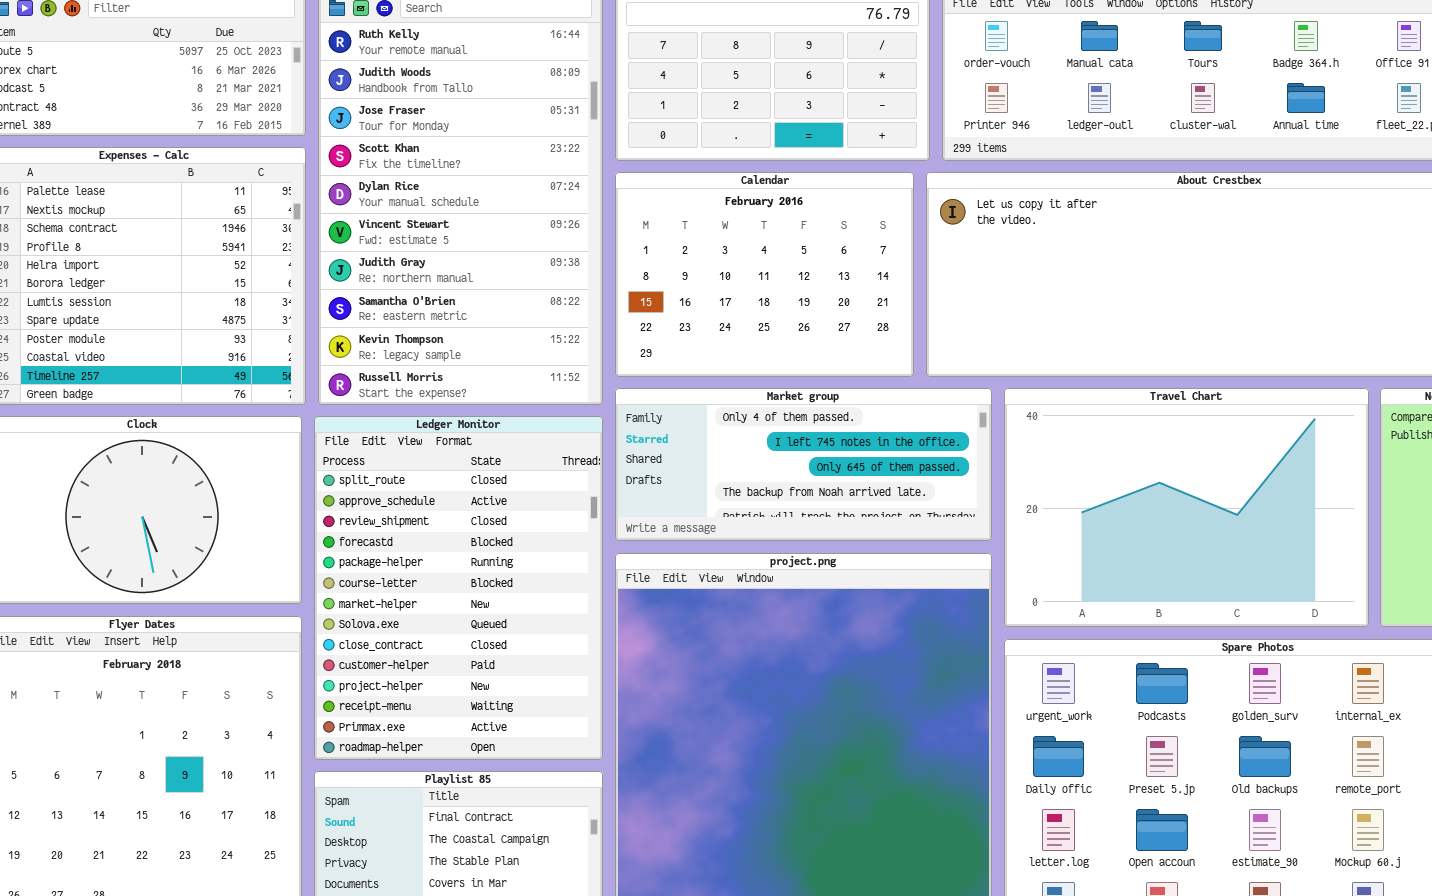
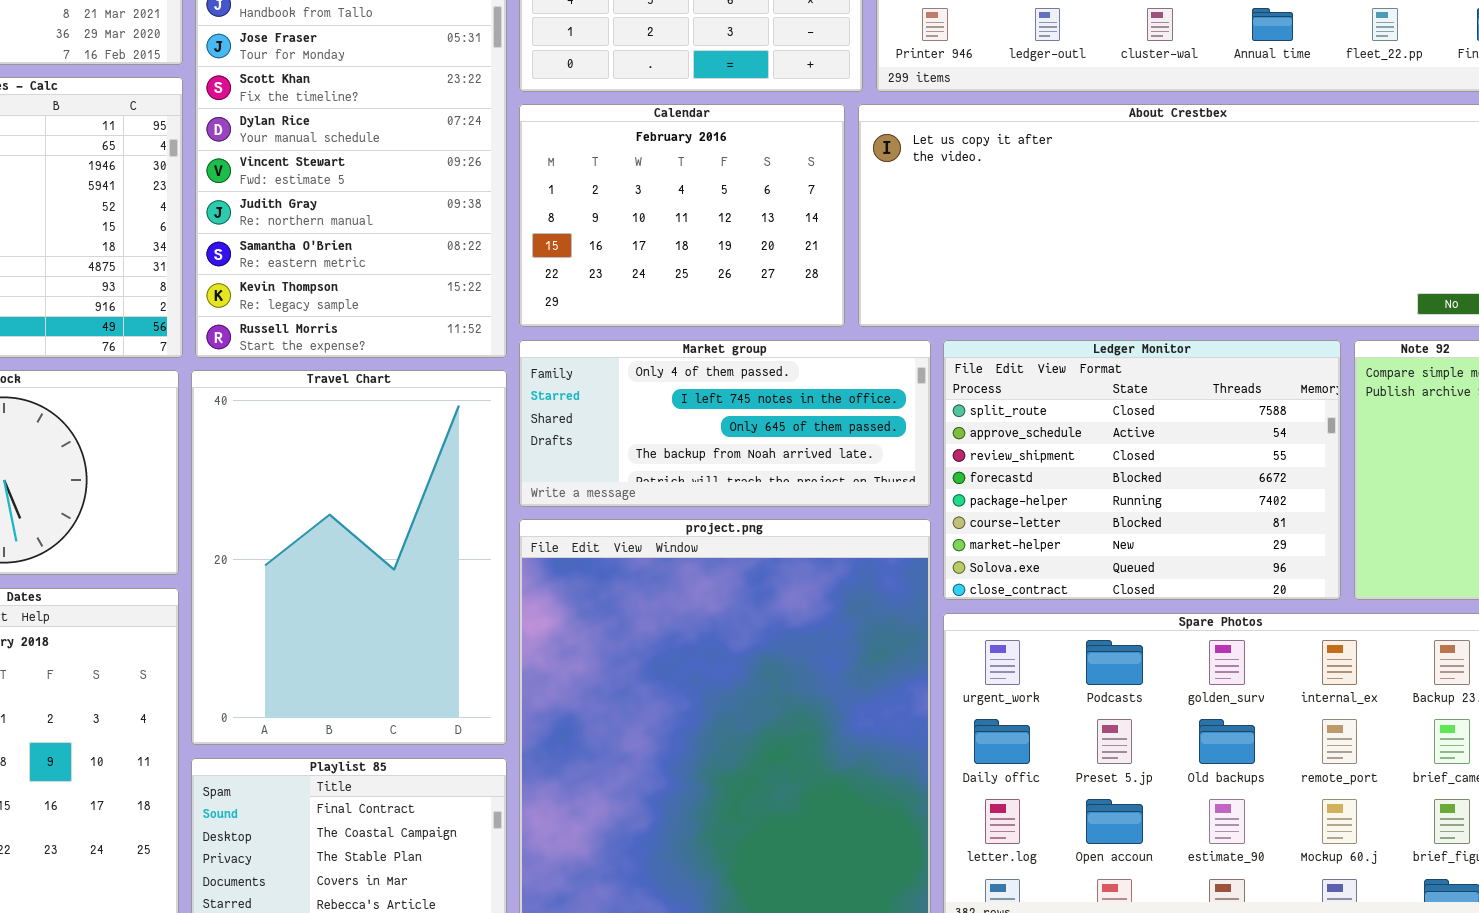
Travel Chart: [1004,388,1369,627] -> [191,370,507,745], moved, resized
Ledger Monitor: [314,416,603,760] -> [943,340,1341,600], moved, resized

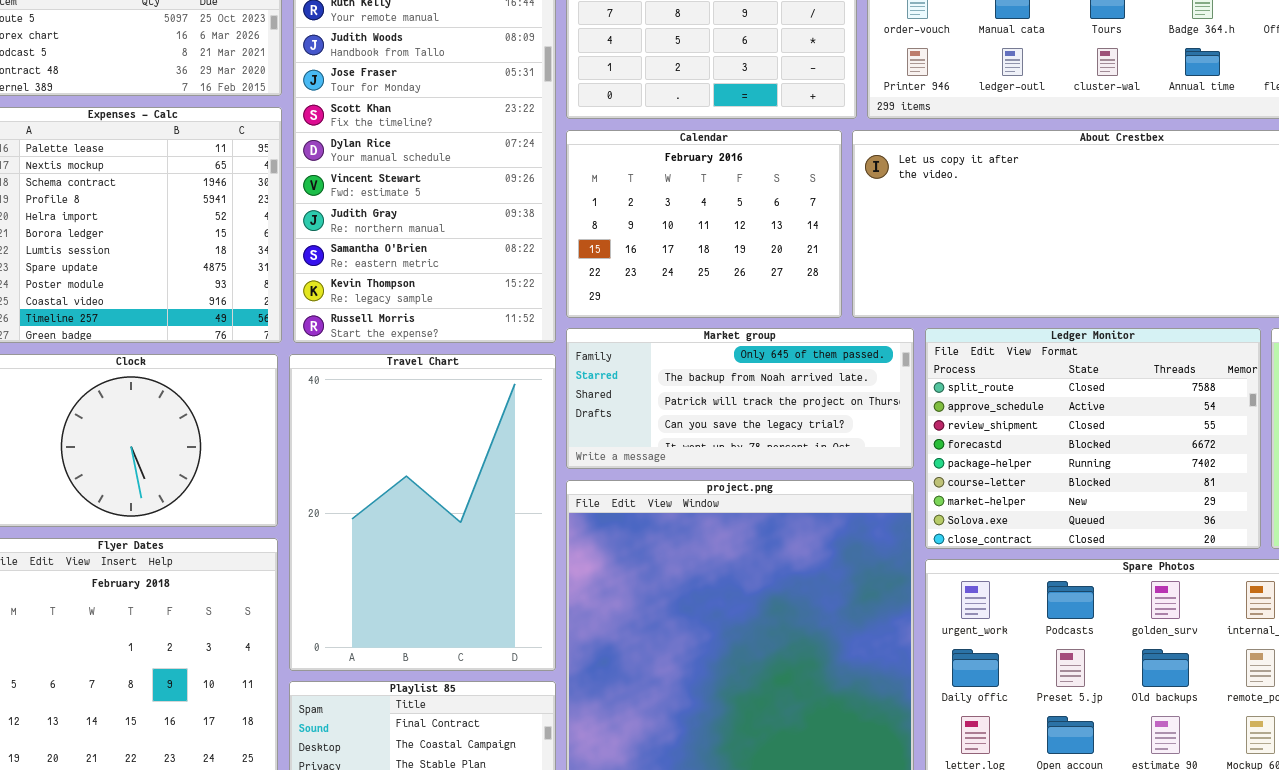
Market group: [519,340,931,507] -> [566,328,914,469], scrolled down 2 rows

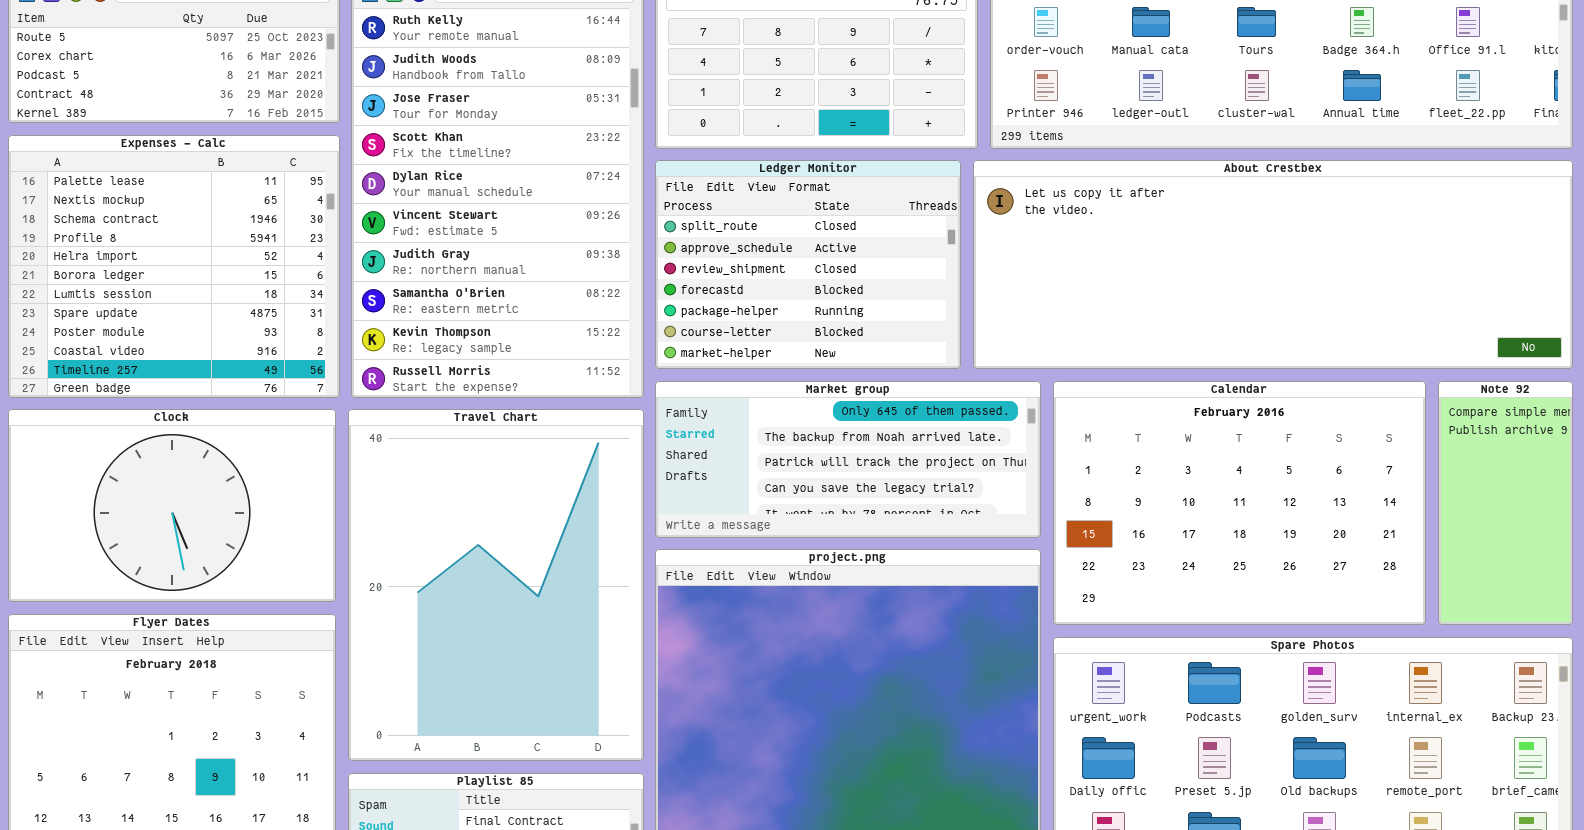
Calendar: [566,130,842,318] -> [1053,381,1426,625], moved, resized
Ledger Monitor: [925,328,1261,549] -> [655,160,961,369], moved, resized

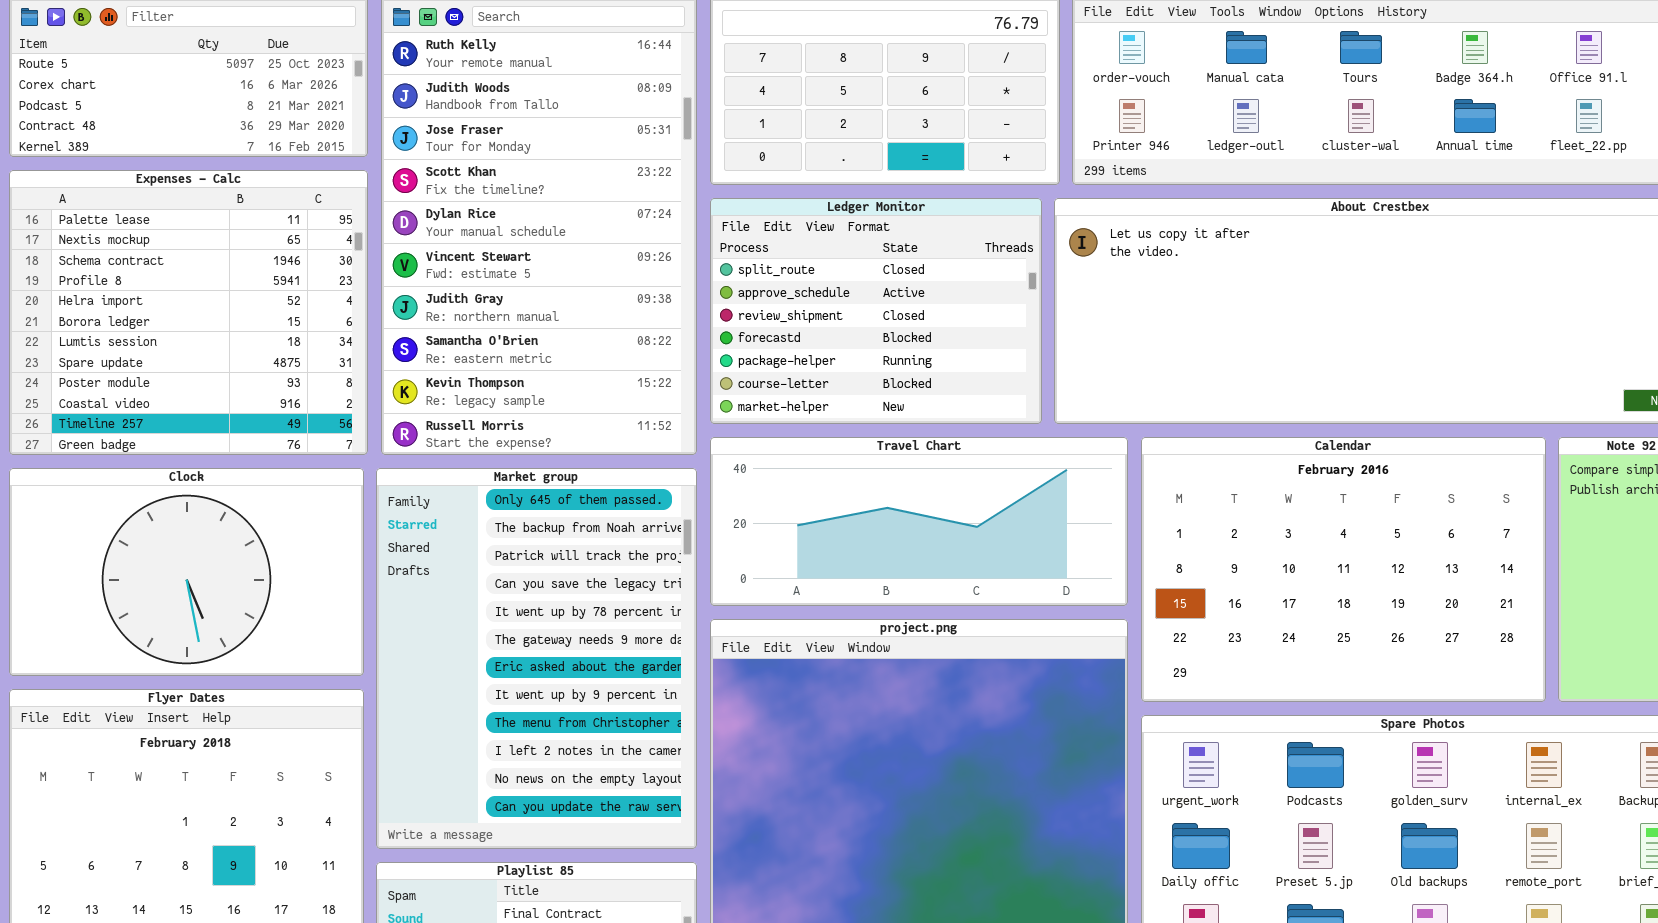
Market group: [655,381,1041,538] -> [376,468,697,849], moved, resized
Travel Chart: [348,409,644,761] -> [710,437,1128,606], moved, resized

